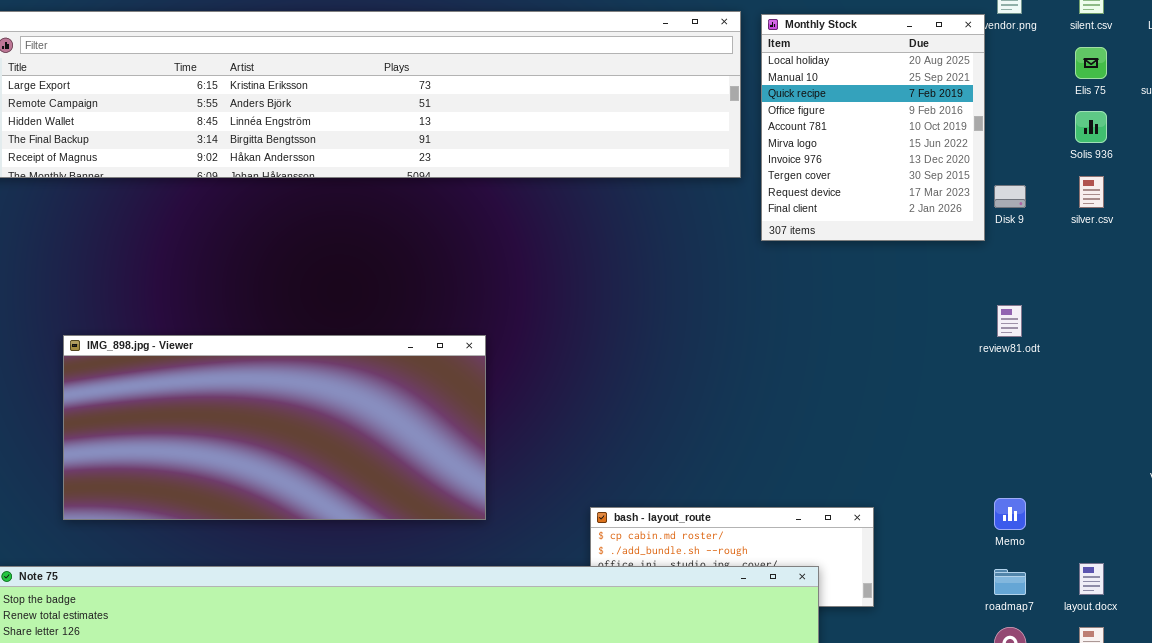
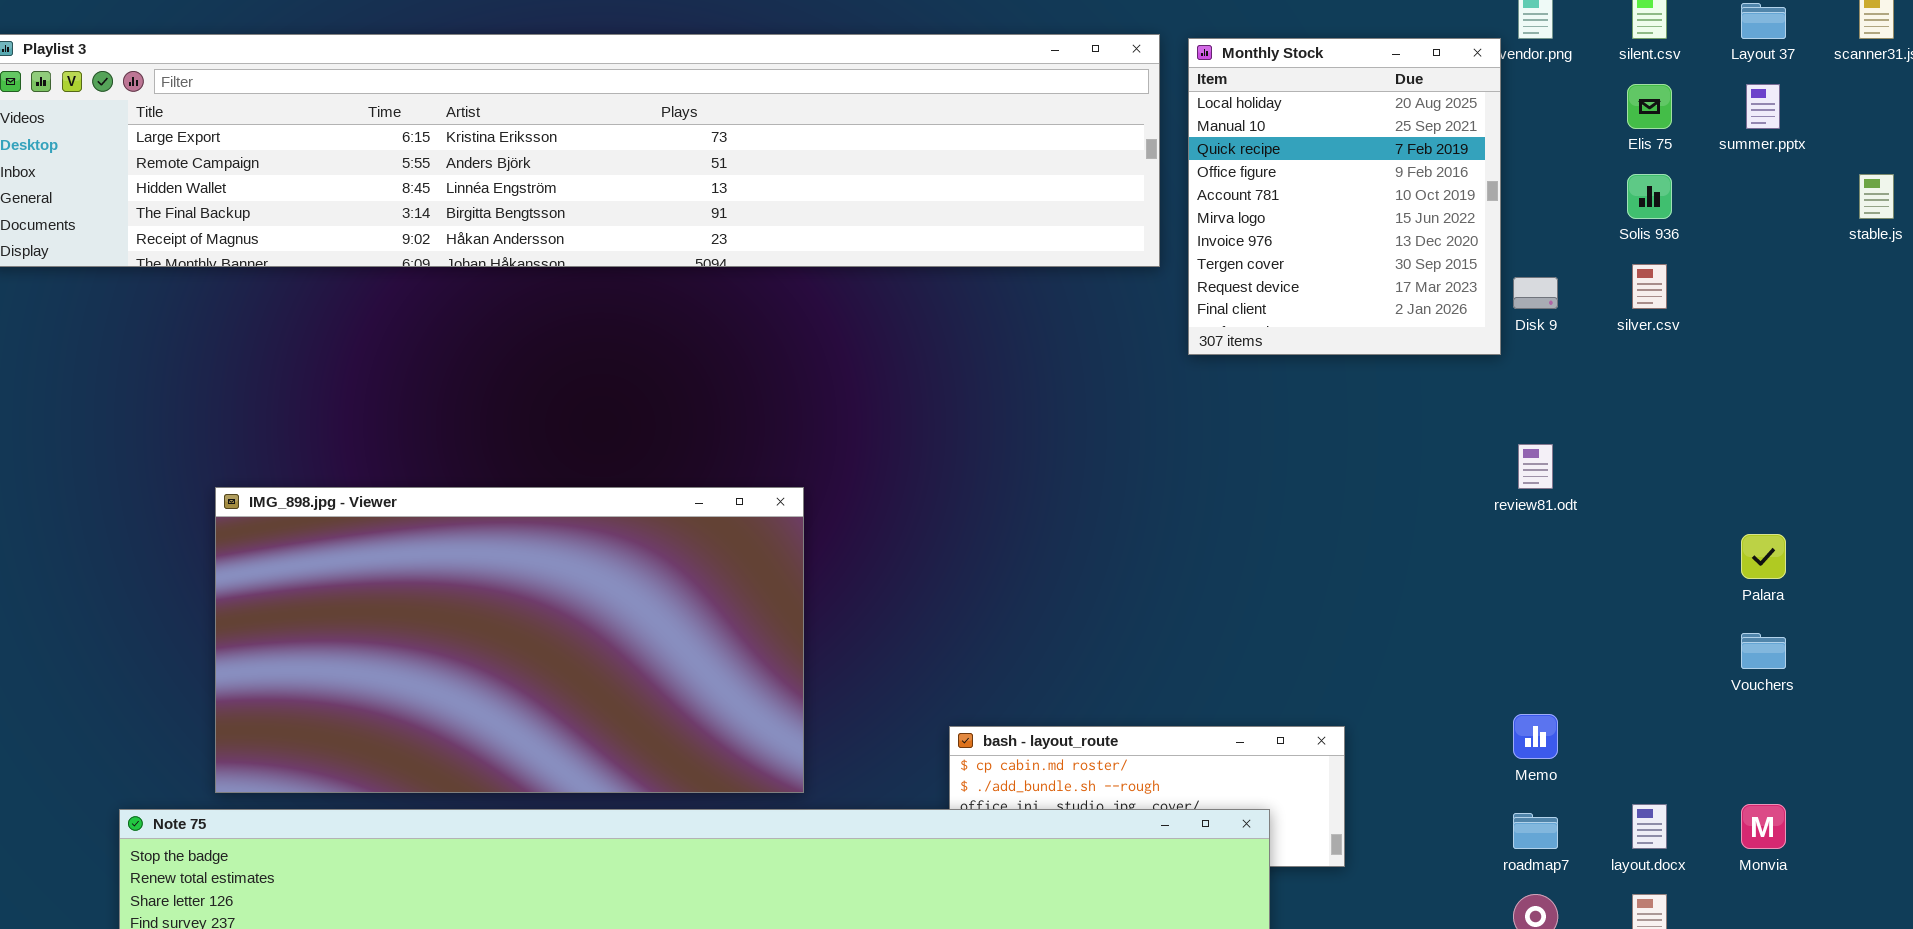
IMG_898.jpg - Viewer: [63,335,486,520] -> [215,487,804,793], resized

